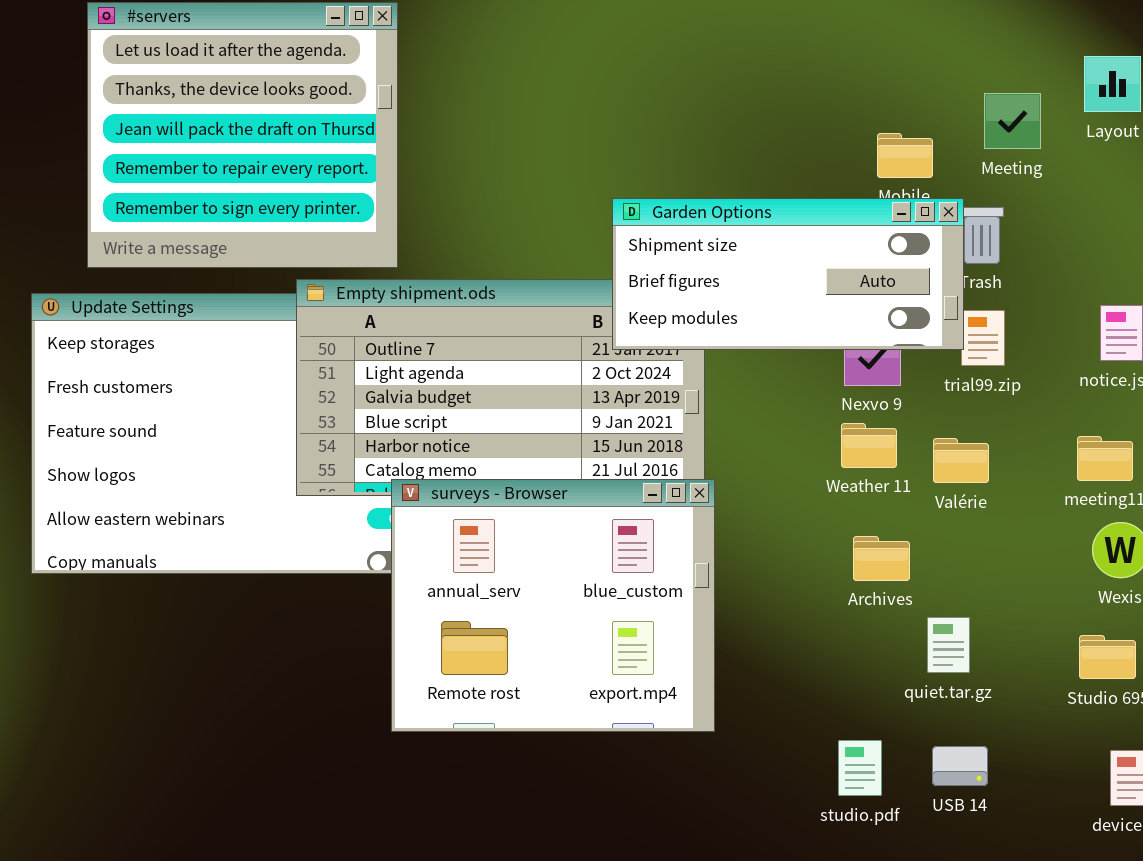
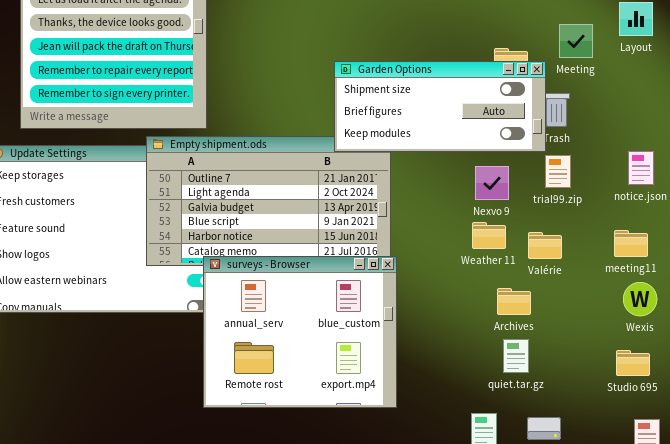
Garden Options: [612,198,964,350] -> [334,61,546,152], moved
Archives: [853,536,910,581] -> [497,288,531,315], moved
quiet.tar.gz: [927,617,970,673] -> [503,339,529,373], moved

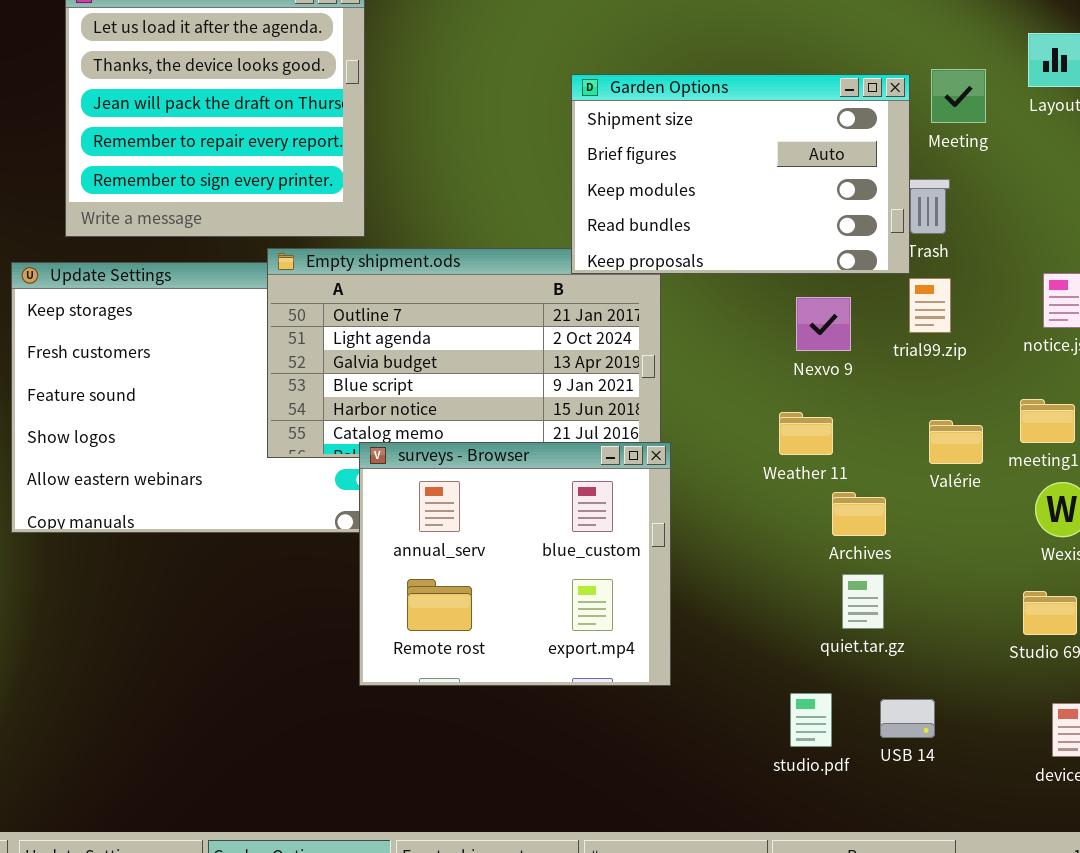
Garden Options: [334,61,546,152] -> [571,74,910,274], resized
Weather 11: [472,222,506,249] -> [779,412,833,455], moved
Valérie: [528,232,562,259] -> [929,420,983,464], moved

